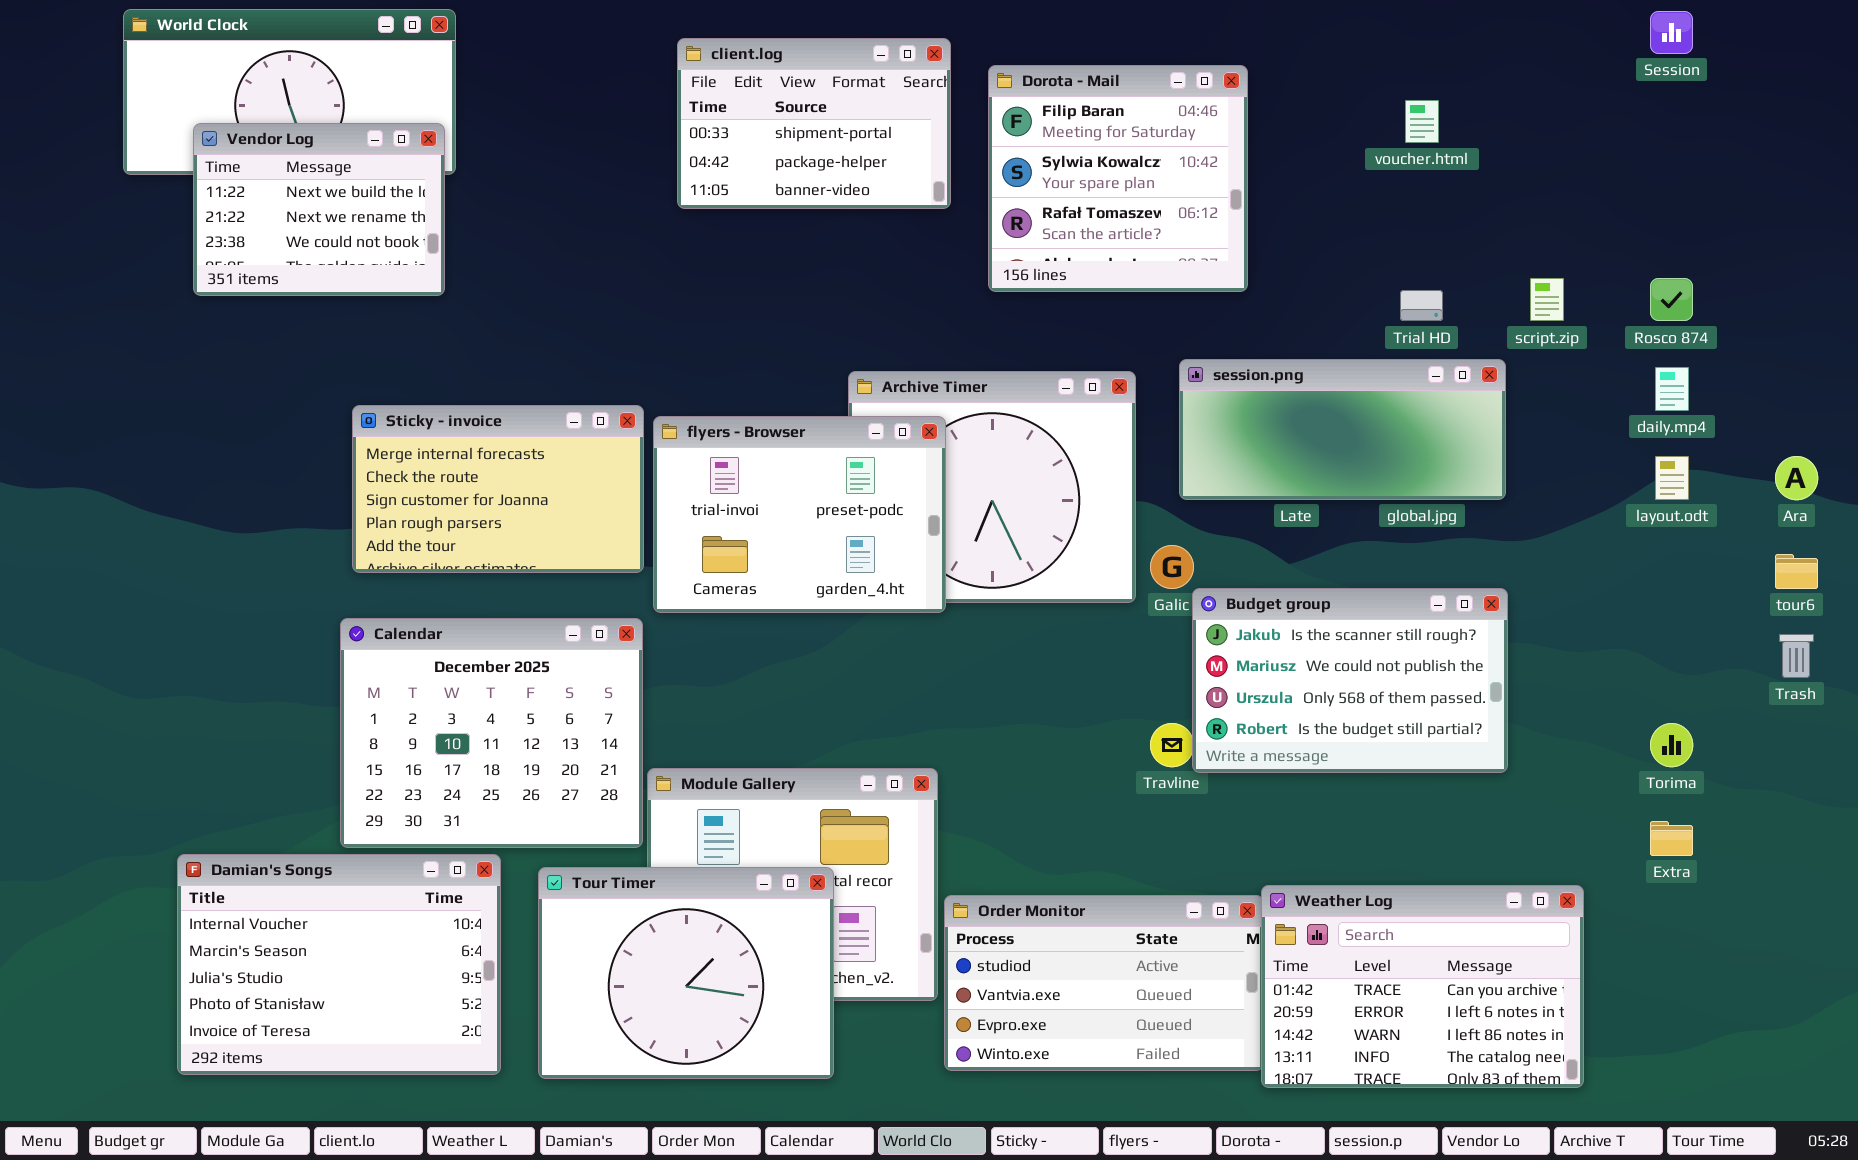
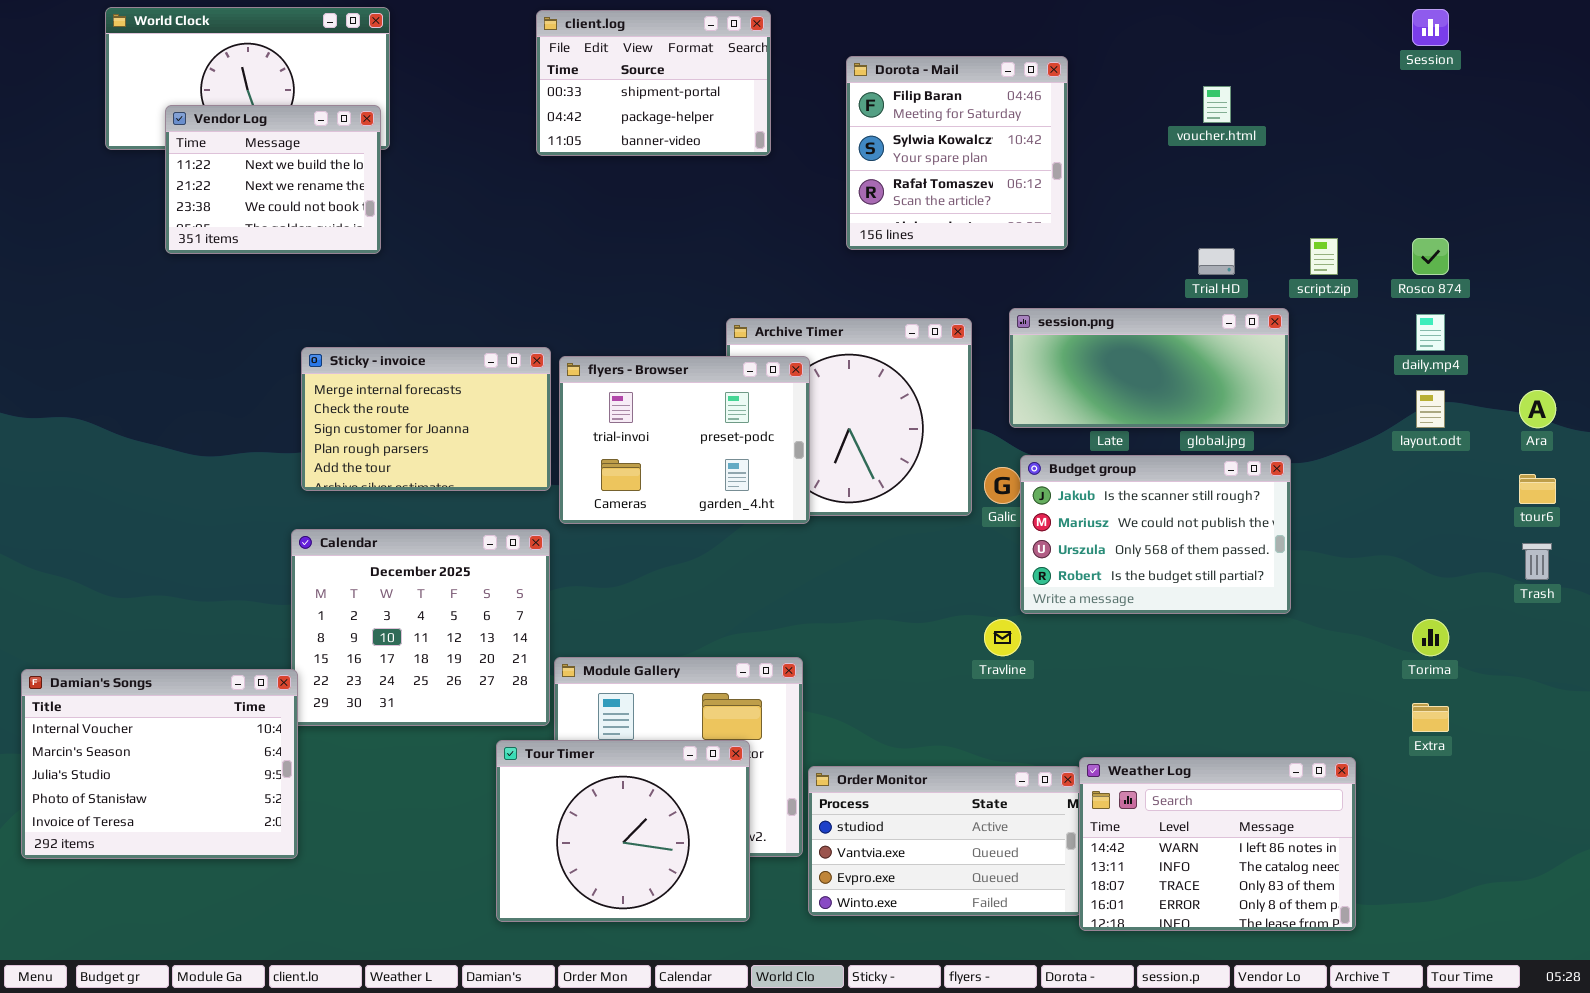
client.log: [677,38,951,209] -> [536,10,771,156], moved
Budget group: [1192,588,1508,773] -> [1020,455,1291,614], moved
Damian's Songs: [177,854,501,1075] -> [21,669,298,859], moved
Tour Timer: [538,867,834,1079] -> [496,740,750,922], moved
Weather Log: [1261,885,1584,1088] -> [1079,757,1356,931], scrolled down 2 rows

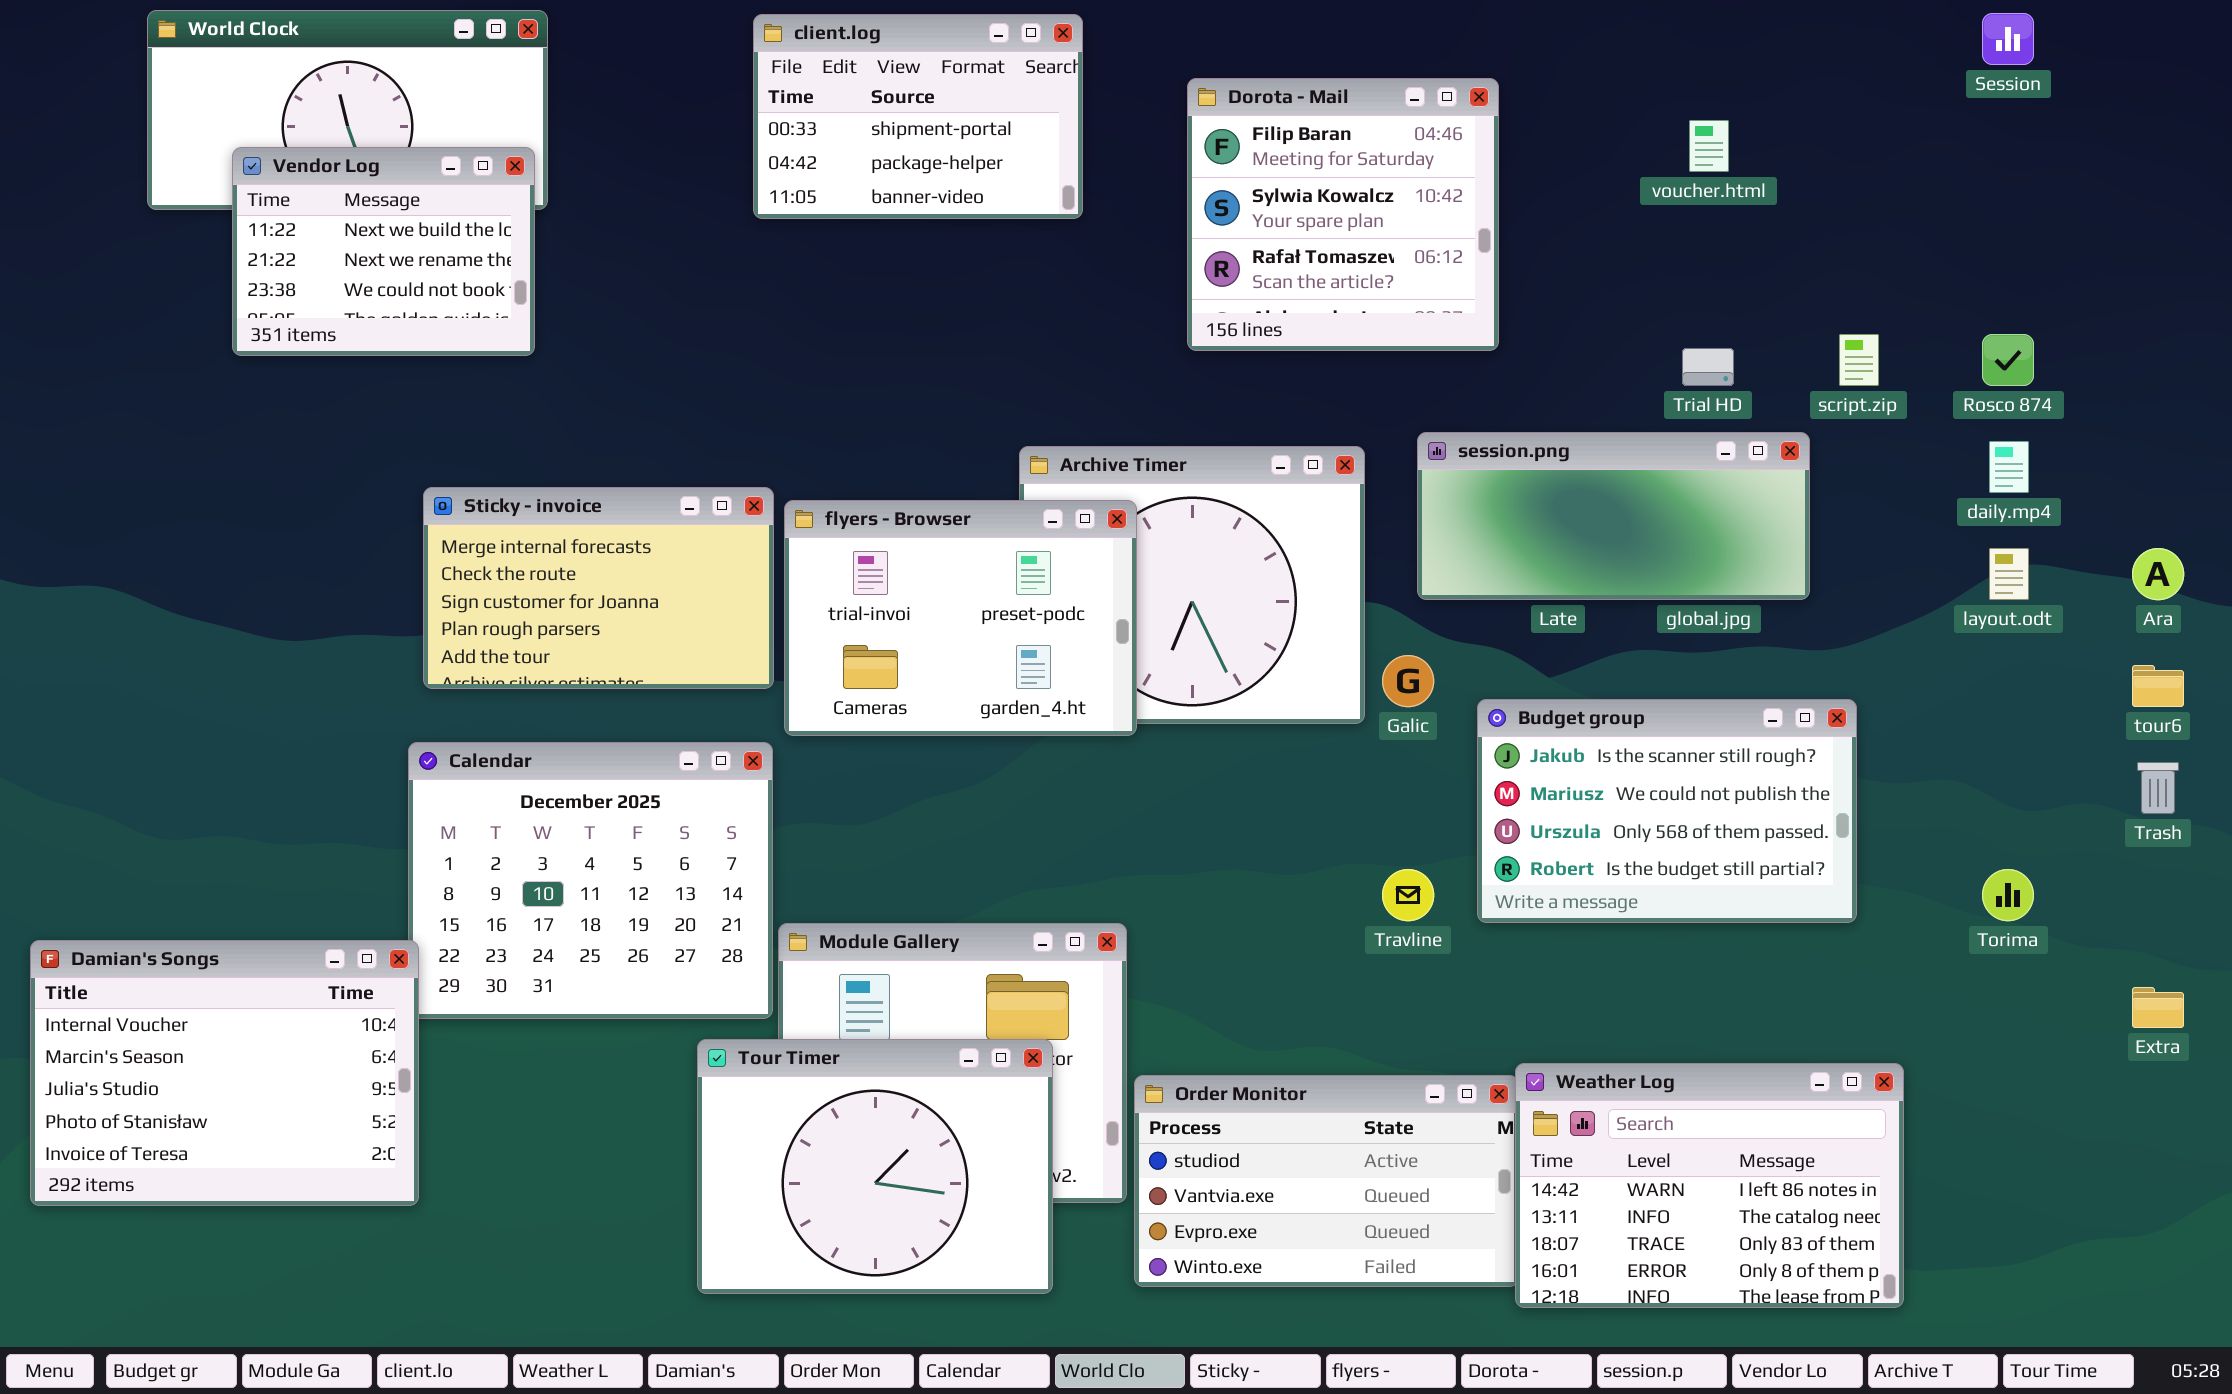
Budget group: [1020,455,1291,614] -> [1477,699,1857,923], moved
Extra: [1412,703,1449,732] -> [2132,987,2184,1028], moved

